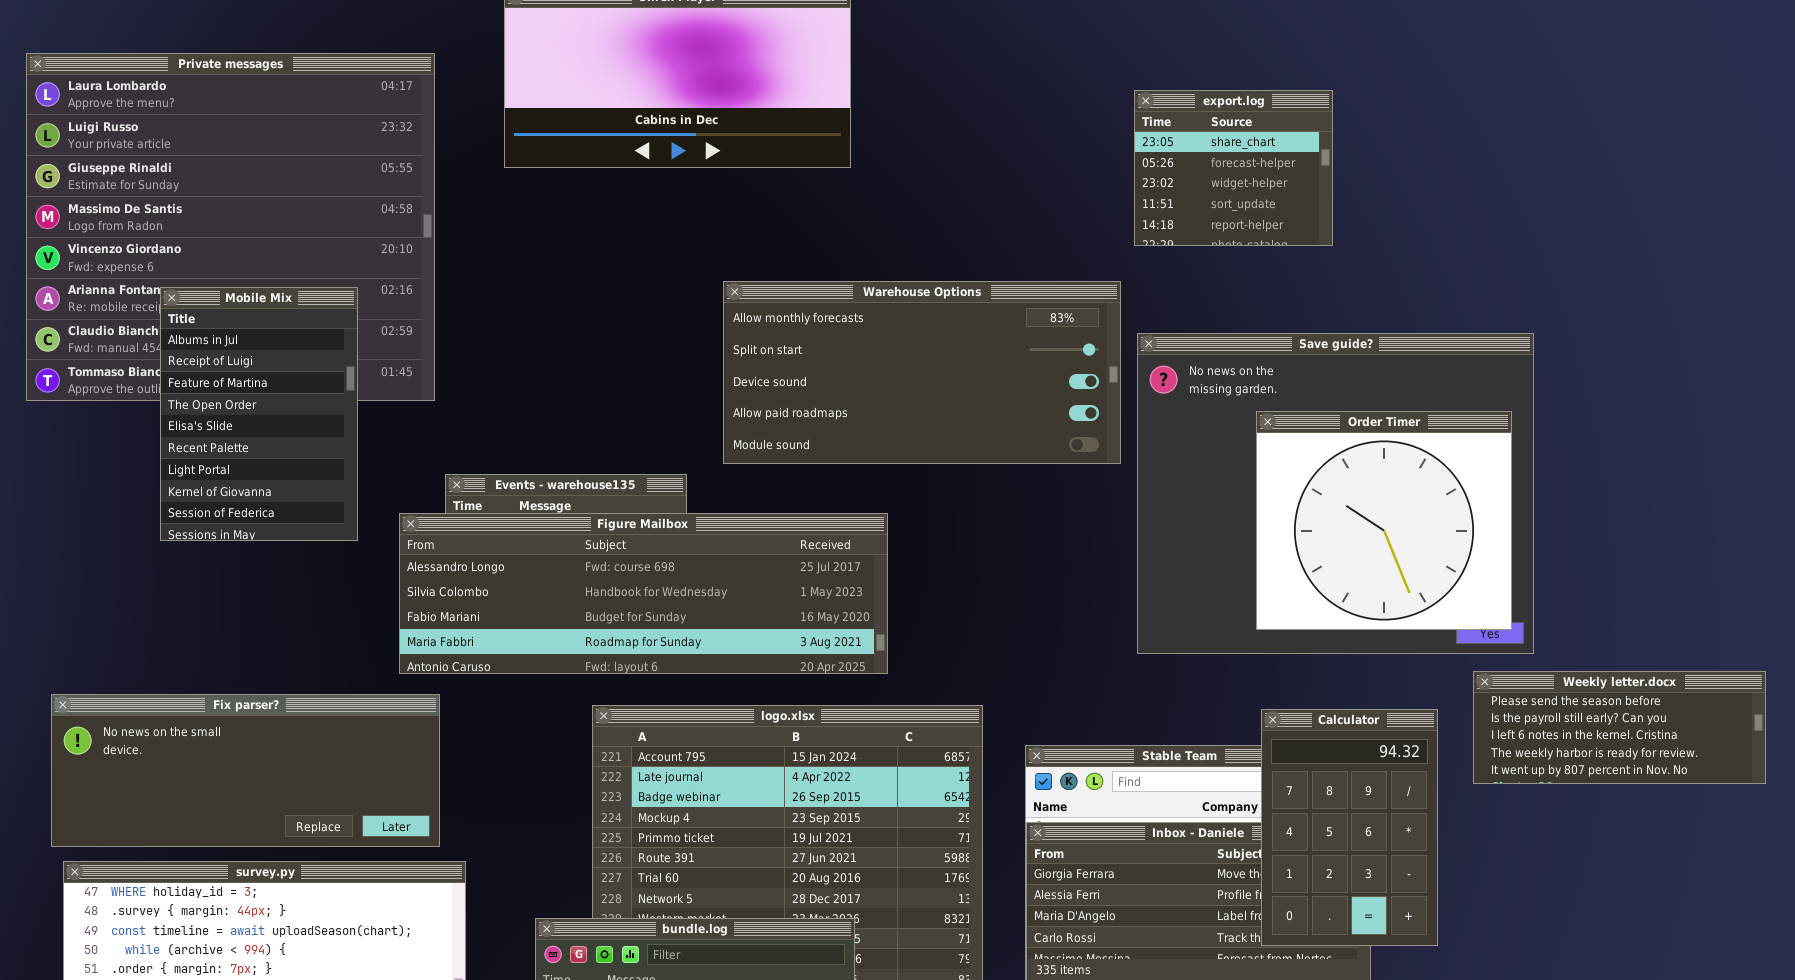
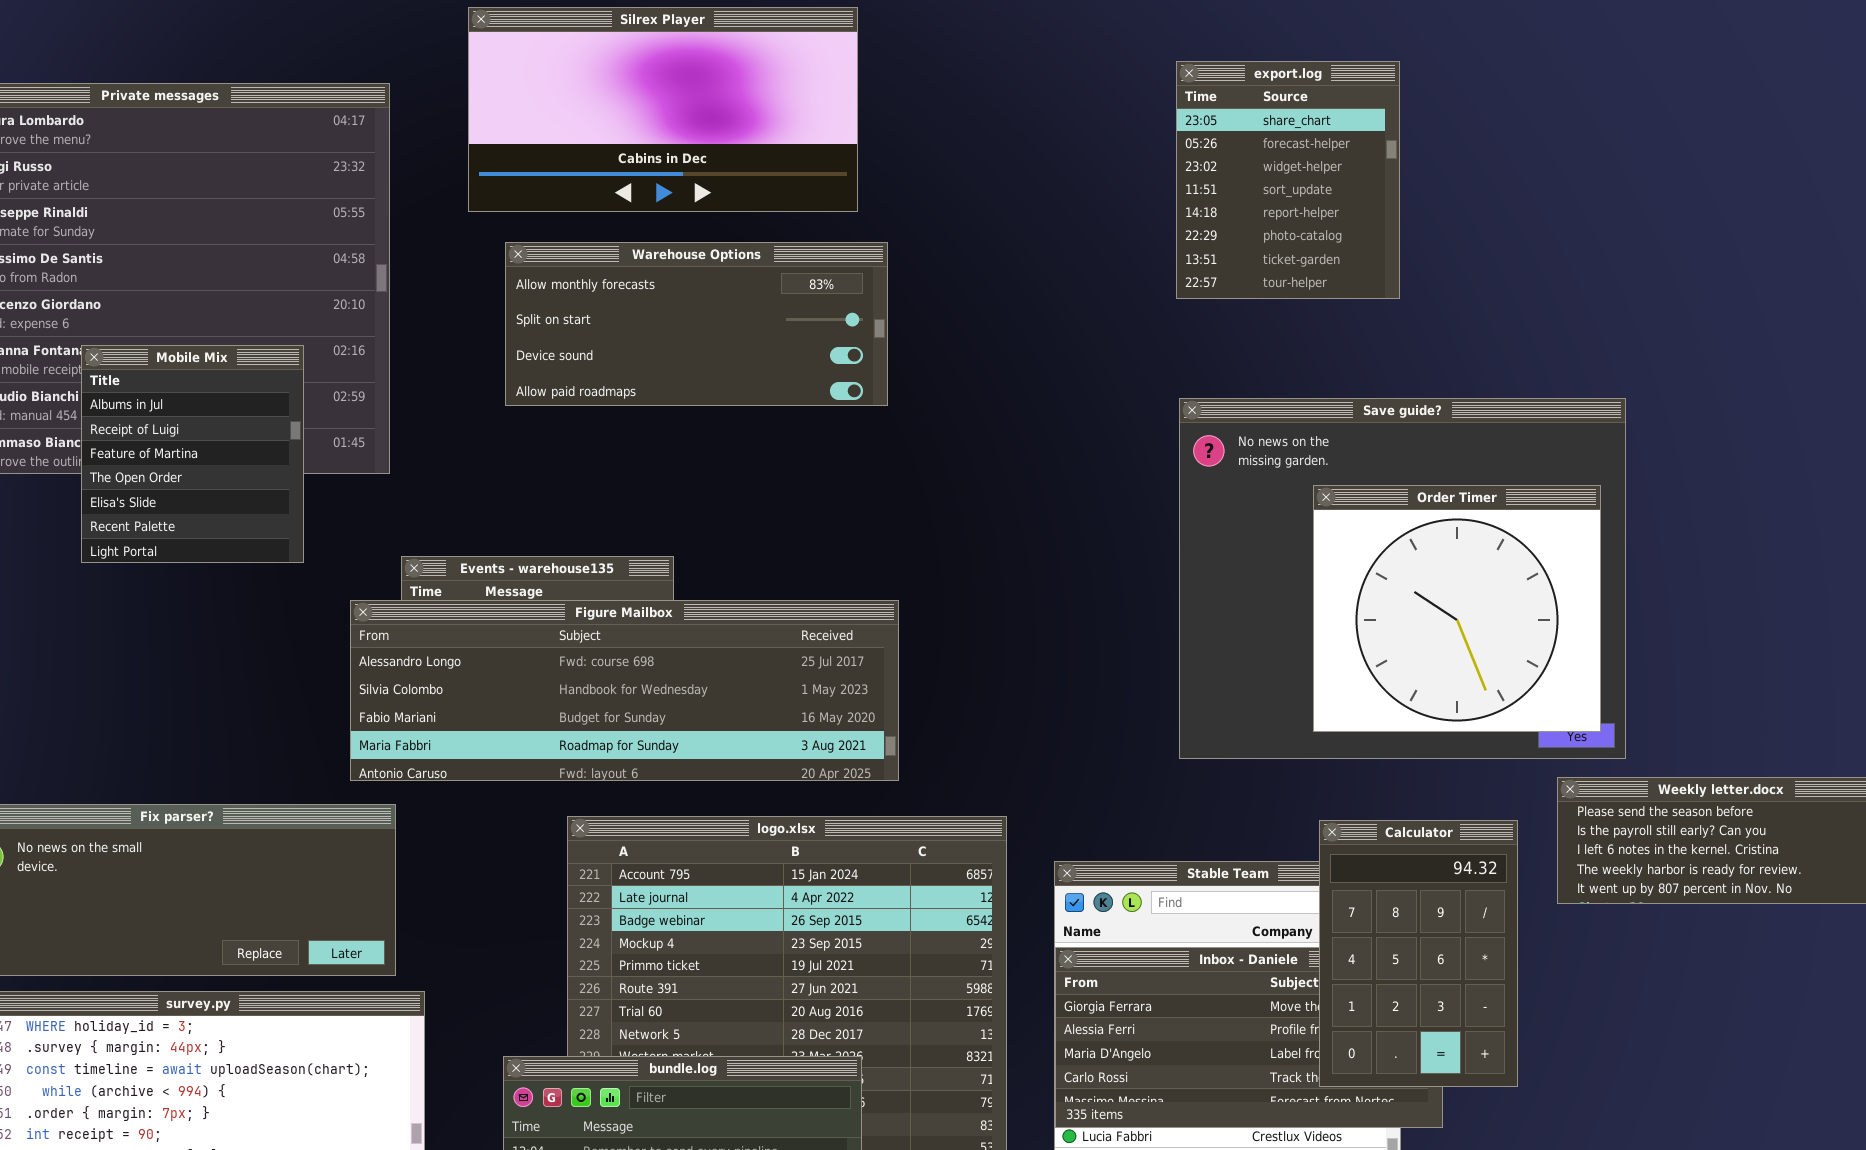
export.log: [1134,90,1333,246] -> [1176,61,1400,299], resized
Warehouse Options: [723,281,1121,464] -> [505,242,888,406], moved, resized
Mobile Mix: [160,287,358,541] -> [81,345,304,563], resized

